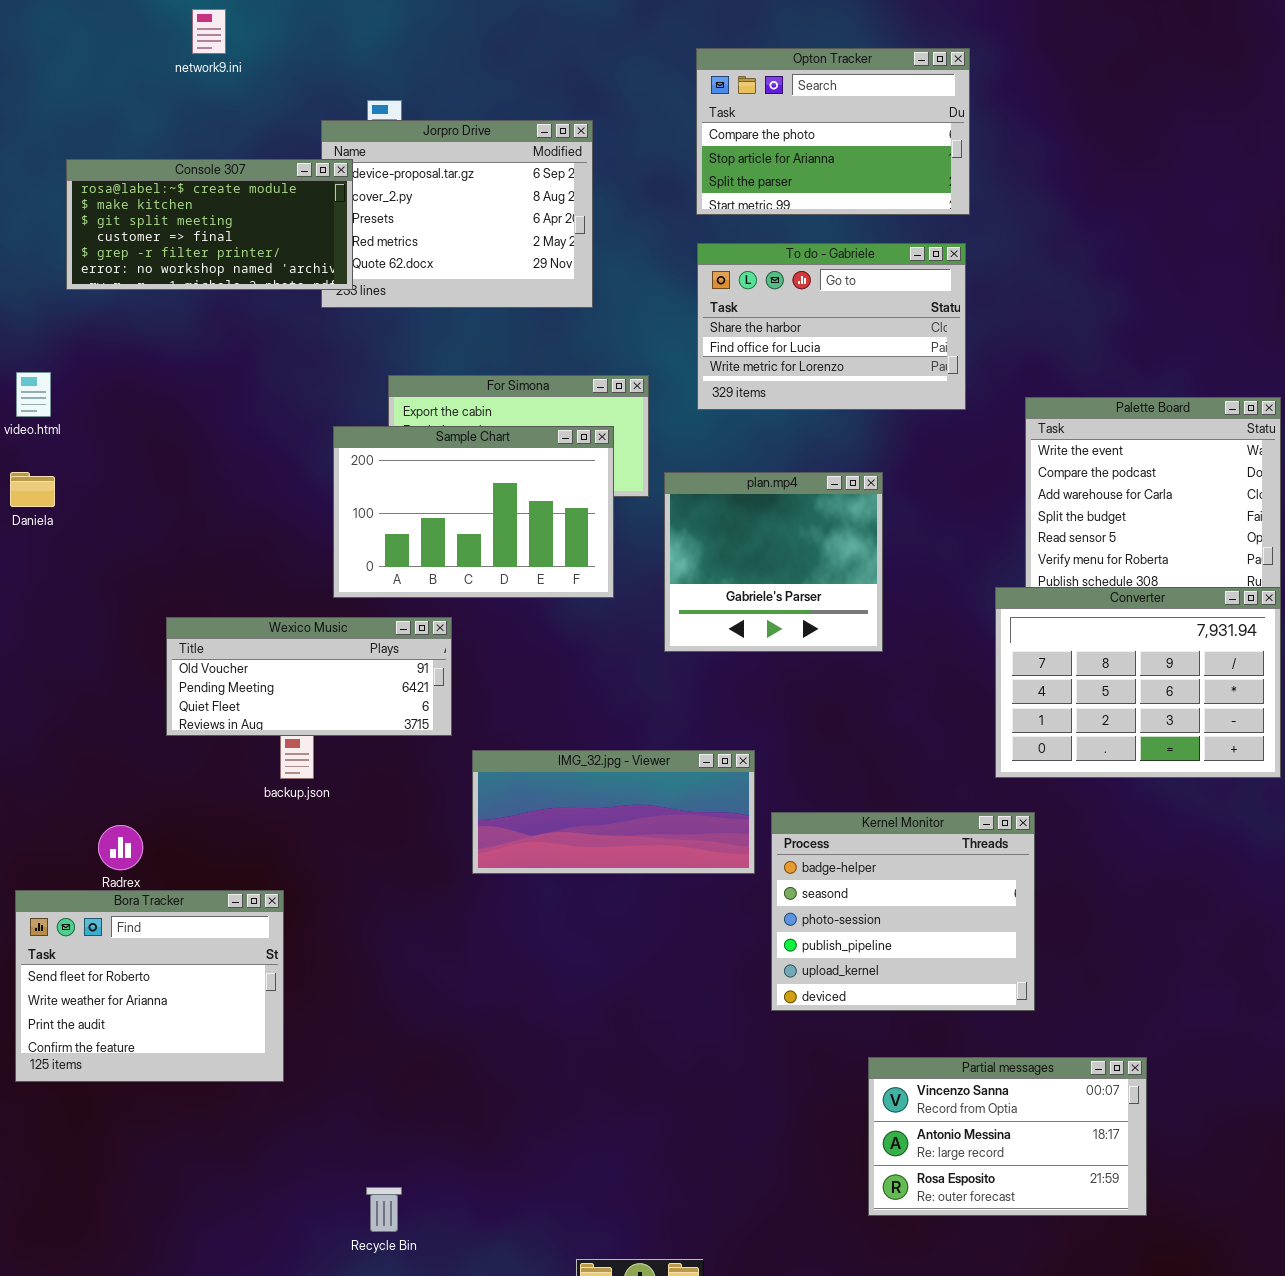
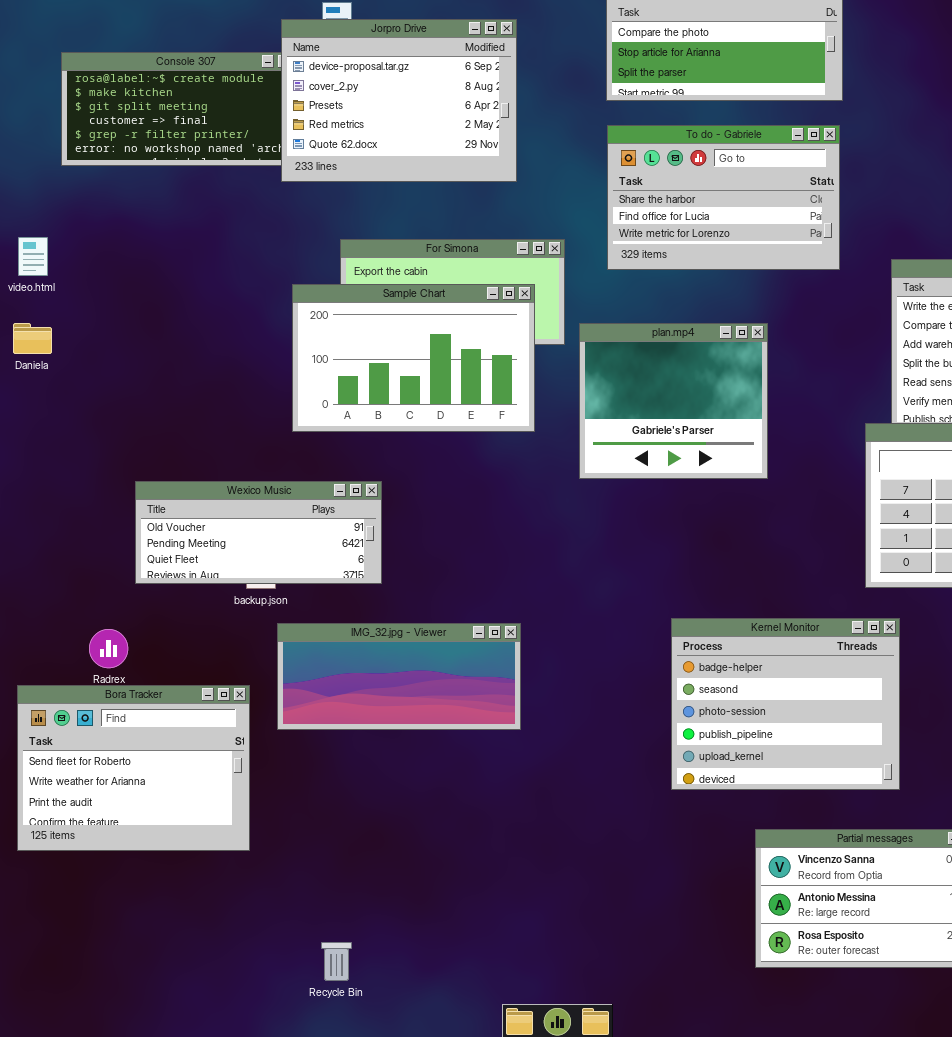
Jorpro Drive: [321,120,593,308] -> [281,19,517,182], raised
Wexico Music: [166,617,452,736] -> [135,481,382,584], moved
IMG_32.jpg - Viewer: [472,750,755,874] -> [277,623,521,730], moved

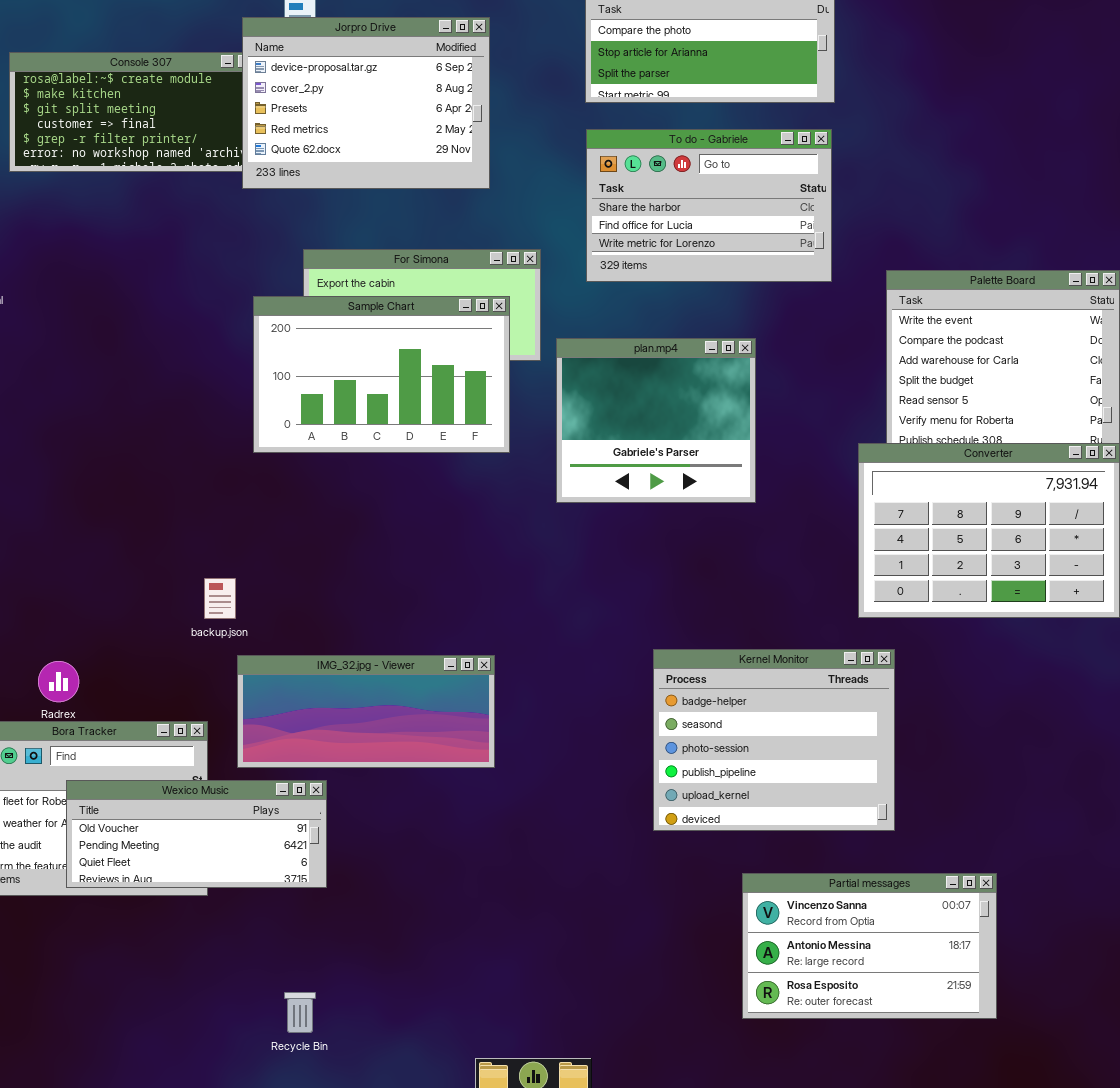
Wexico Music: [135,481,382,584] -> [66,780,327,888], moved

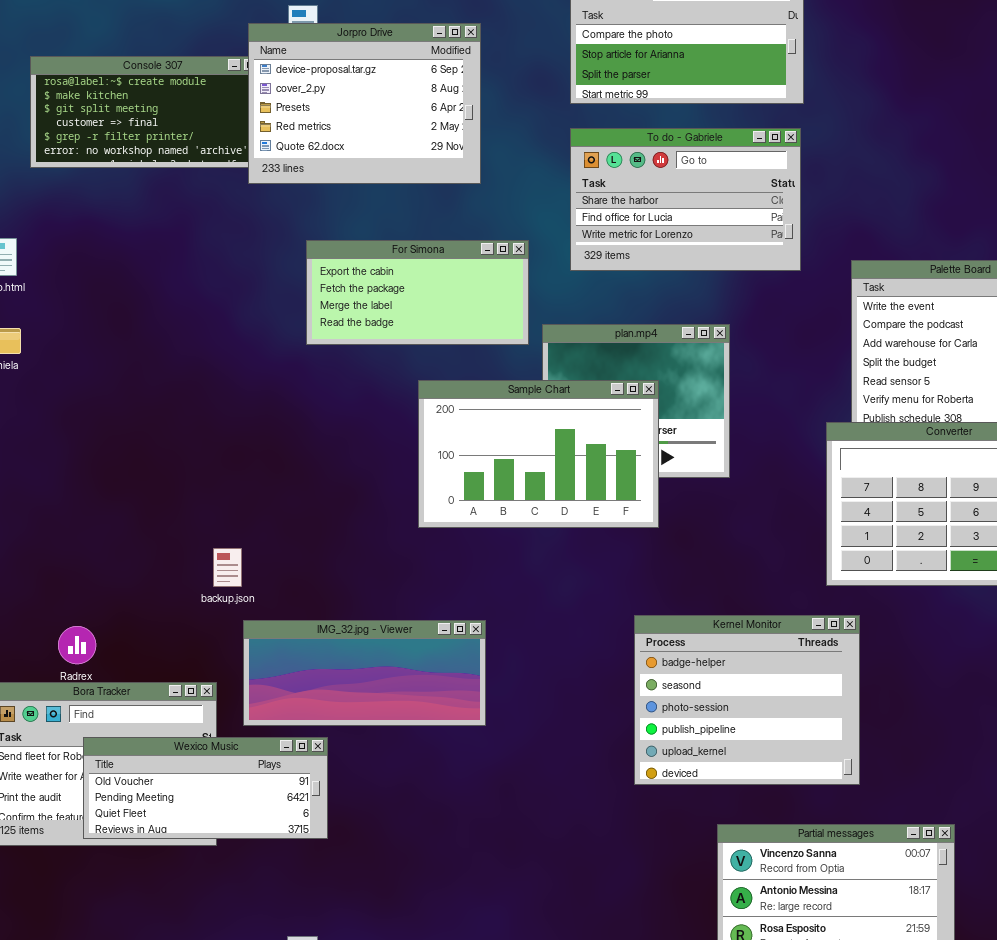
Sample Chart: [253,296,510,453] -> [418,380,659,528], moved

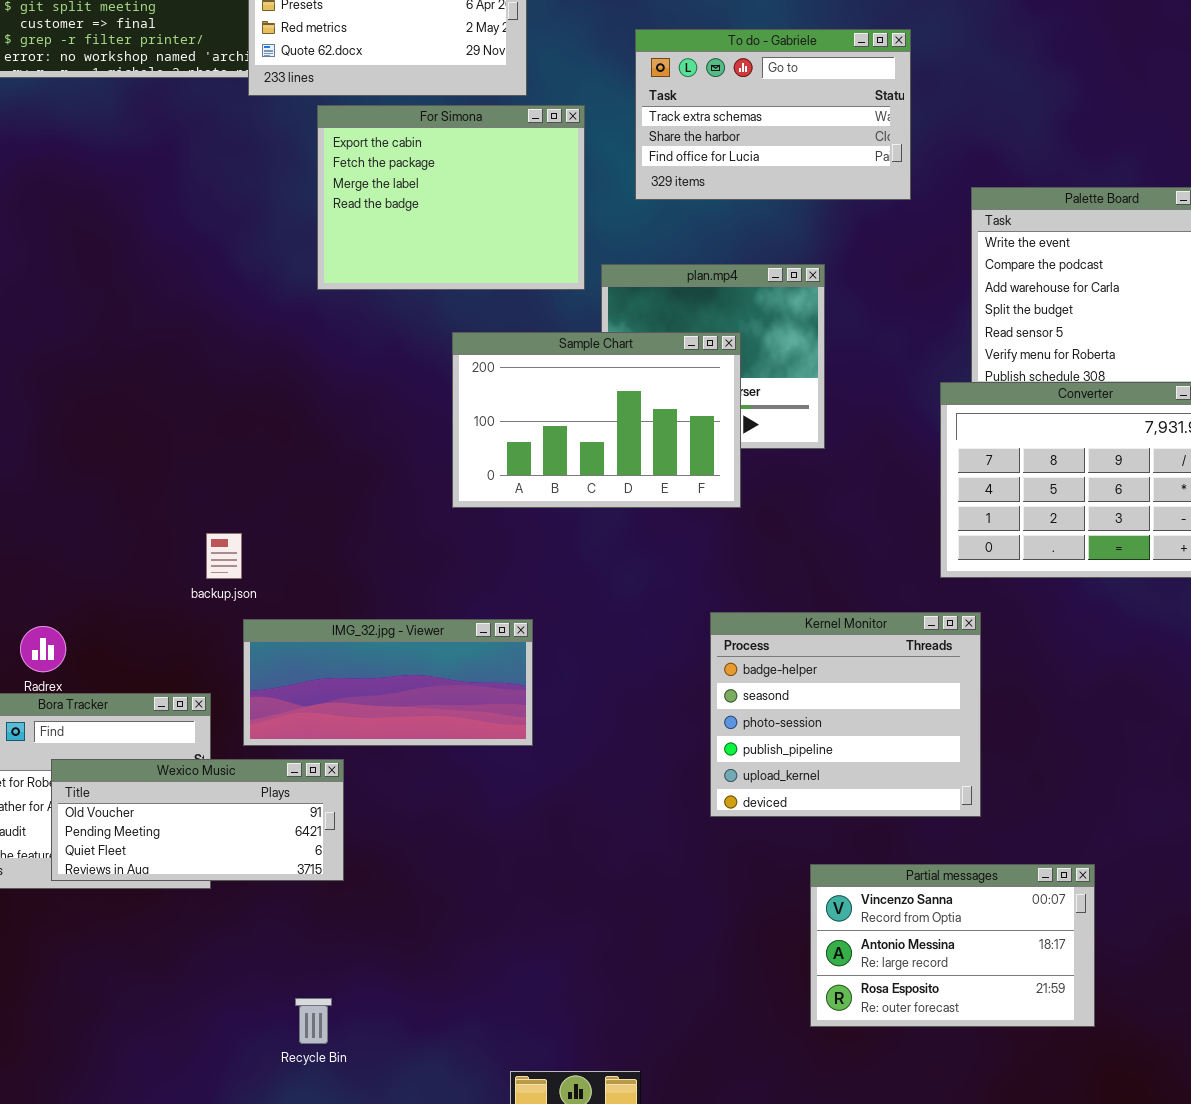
To do - Gabriele: [570,128,801,271] -> [635,29,911,200], scrolled up 1 row
For Simona: [306,240,529,345] -> [317,105,585,290], resized

